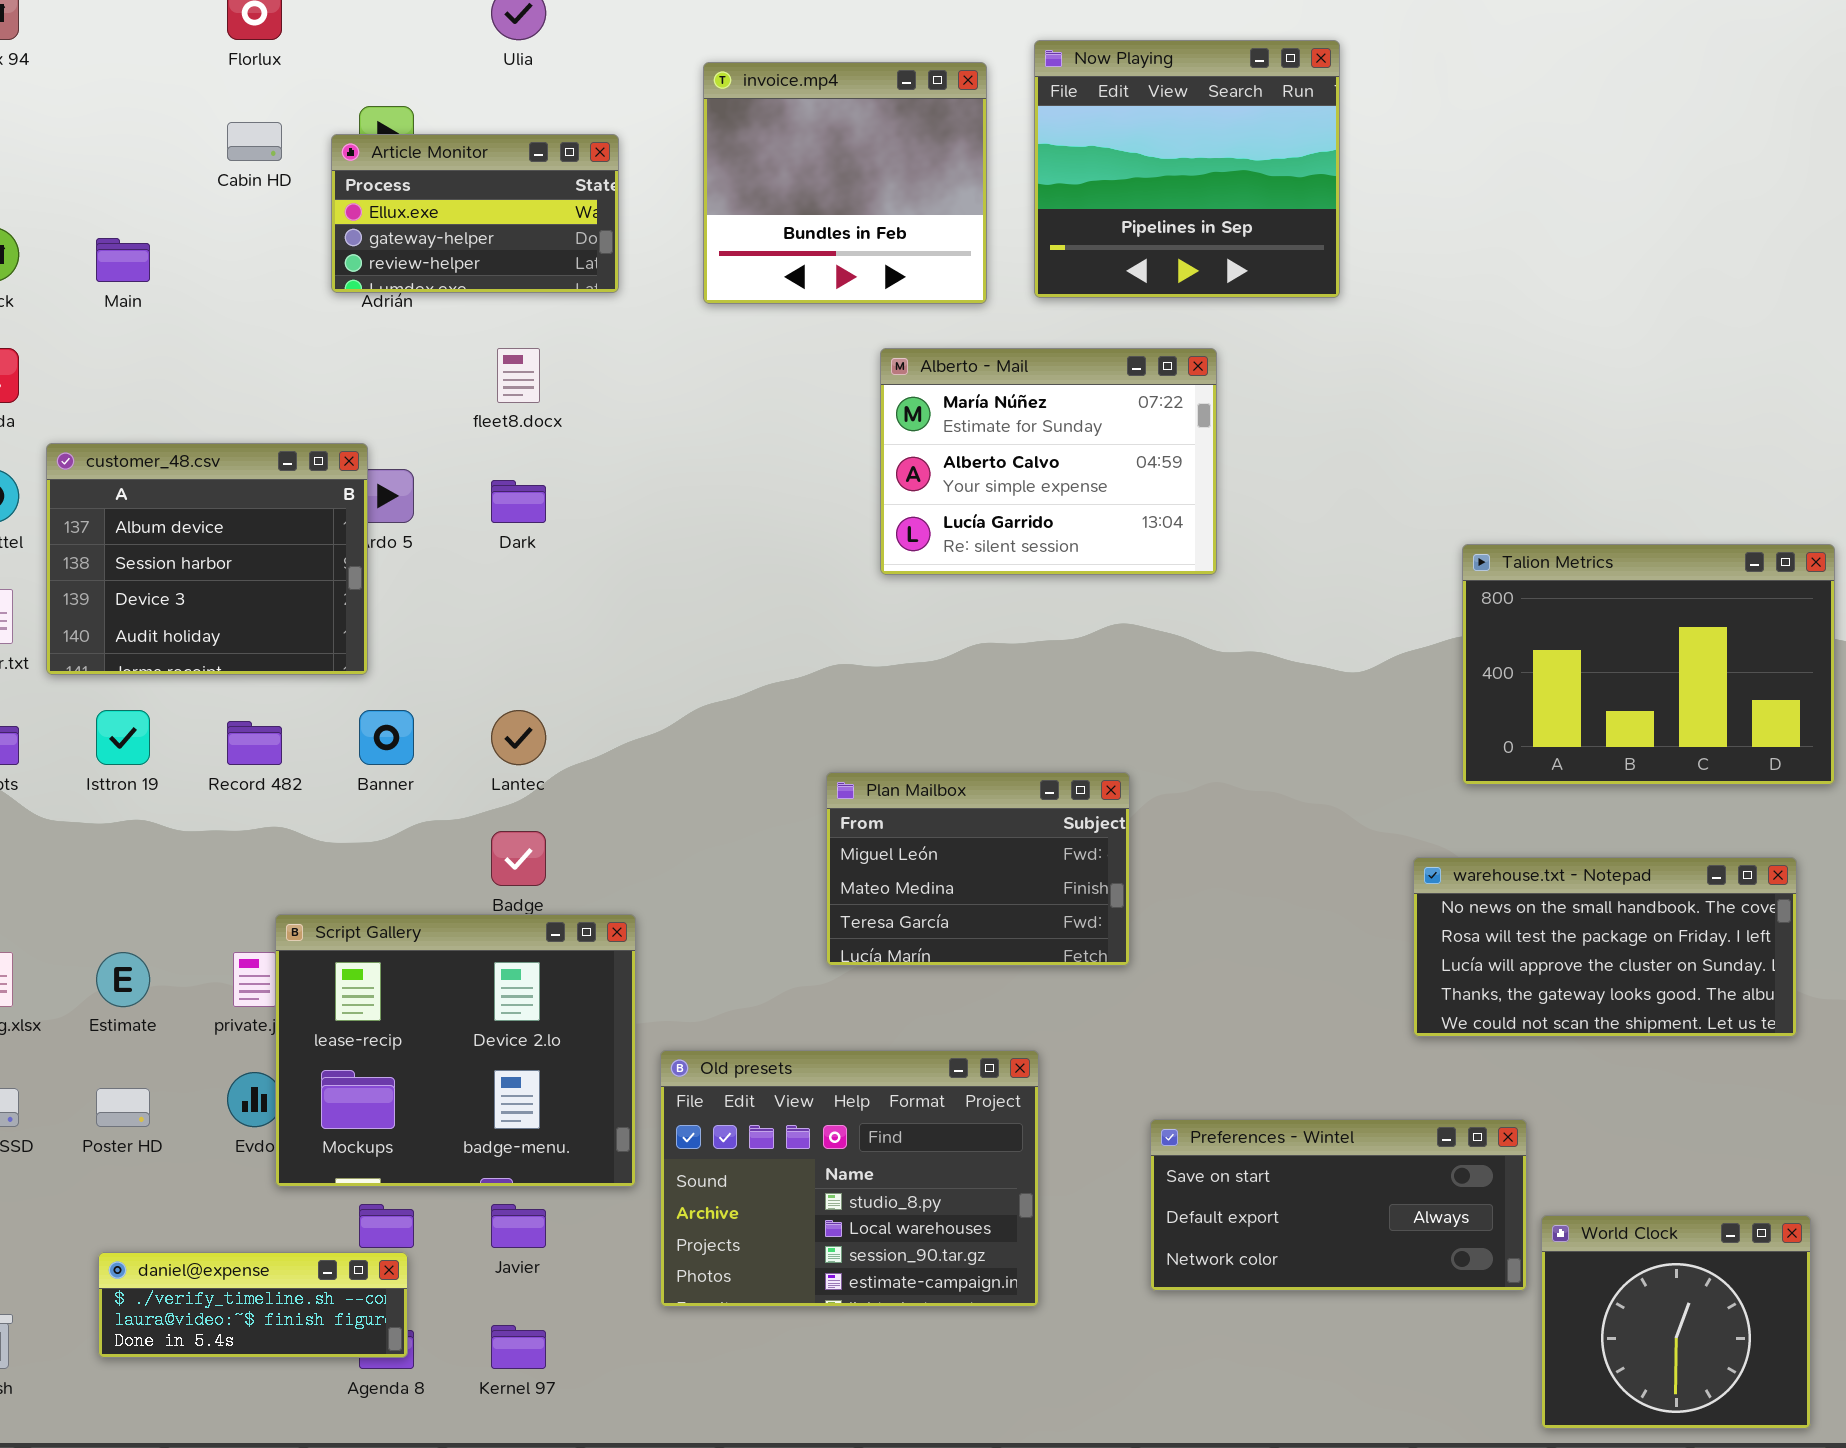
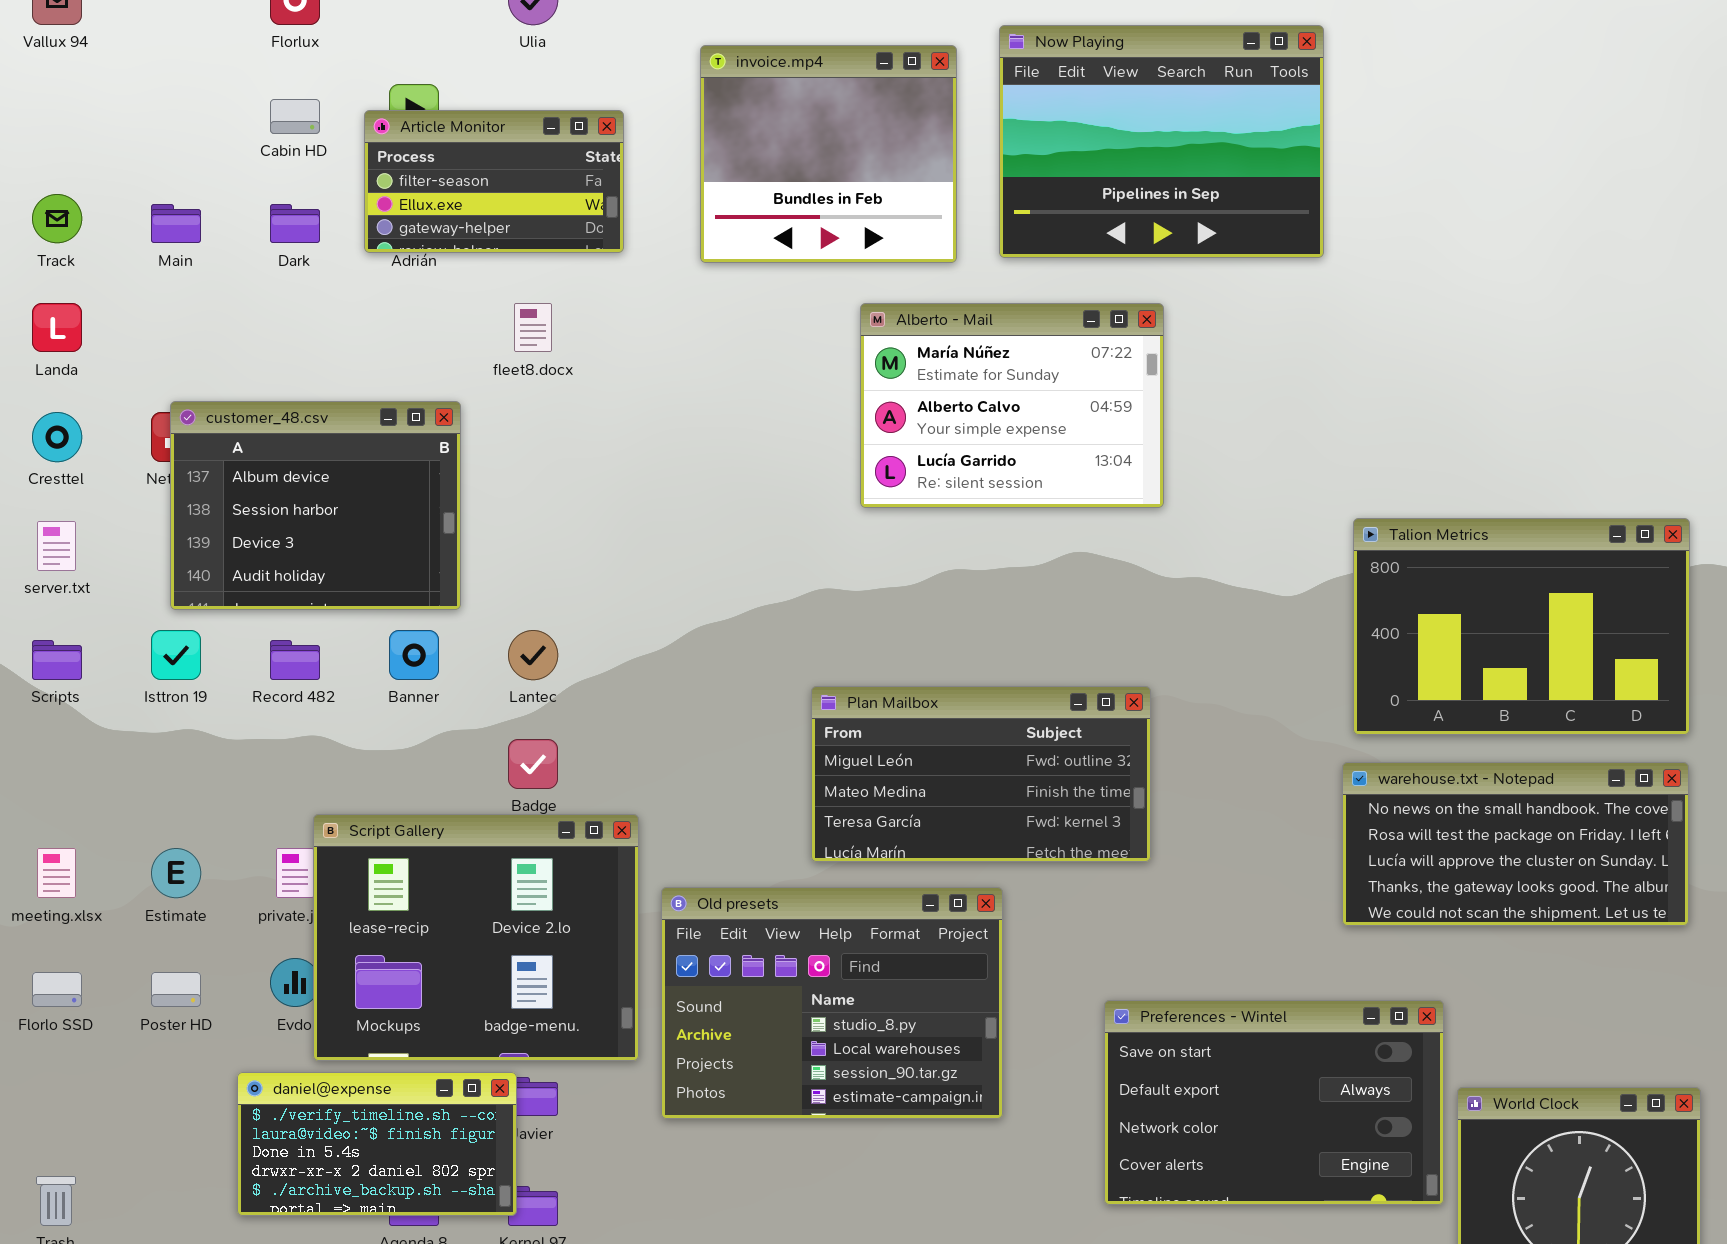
Now Playing: [1034,40,1340,298] -> [999,25,1324,258], resized
Article Monitor: [331,134,619,293] -> [364,110,624,253], scrolled up 1 row
customer_48.csv: [46,443,368,675] -> [170,401,461,610], moved
Dark: [491,480,546,523] -> [270,204,320,243], moved
Talion Metrics: [1462,544,1835,785] -> [1353,518,1690,735], moved
Plan Mailbox: [826,772,1130,966] -> [811,686,1151,862], resized
Old presets: [660,1050,1039,1307] -> [661,887,1003,1119], moved
Preferences - Wintel: [1150,1119,1527,1291] -> [1104,1000,1444,1205], resized
daniel@expense: [98,1252,408,1358] -> [237,1072,517,1216], moved, resized

